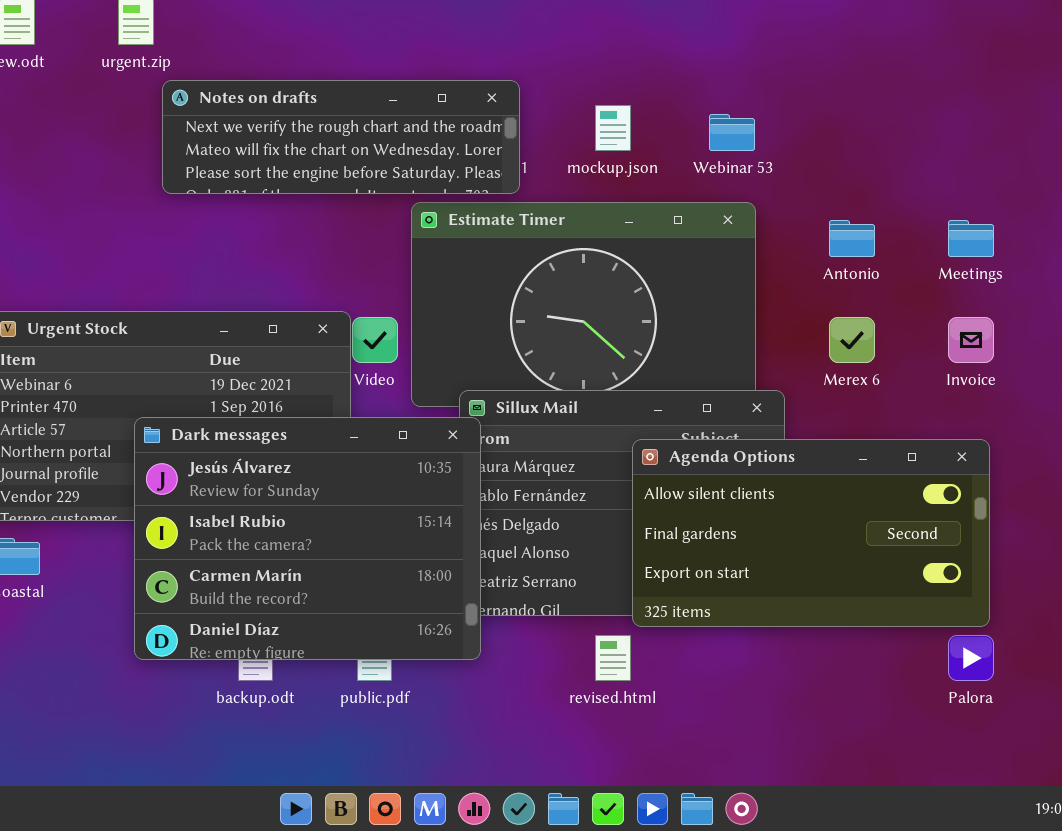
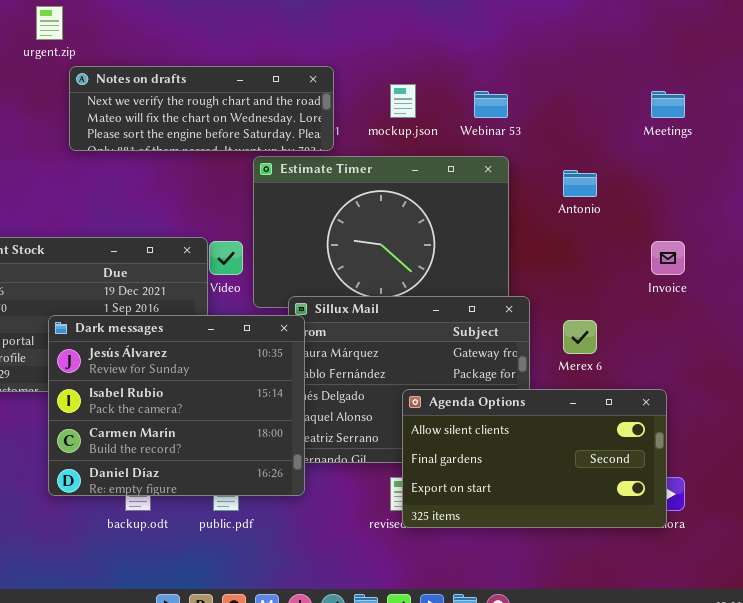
Meetings: [948,220,994,257] -> [651,91,685,118], moved
Merex 6: [829,317,875,363] -> [563,320,597,354], moved
Agenda Options: [632,439,990,627] -> [402,389,667,528], moved

